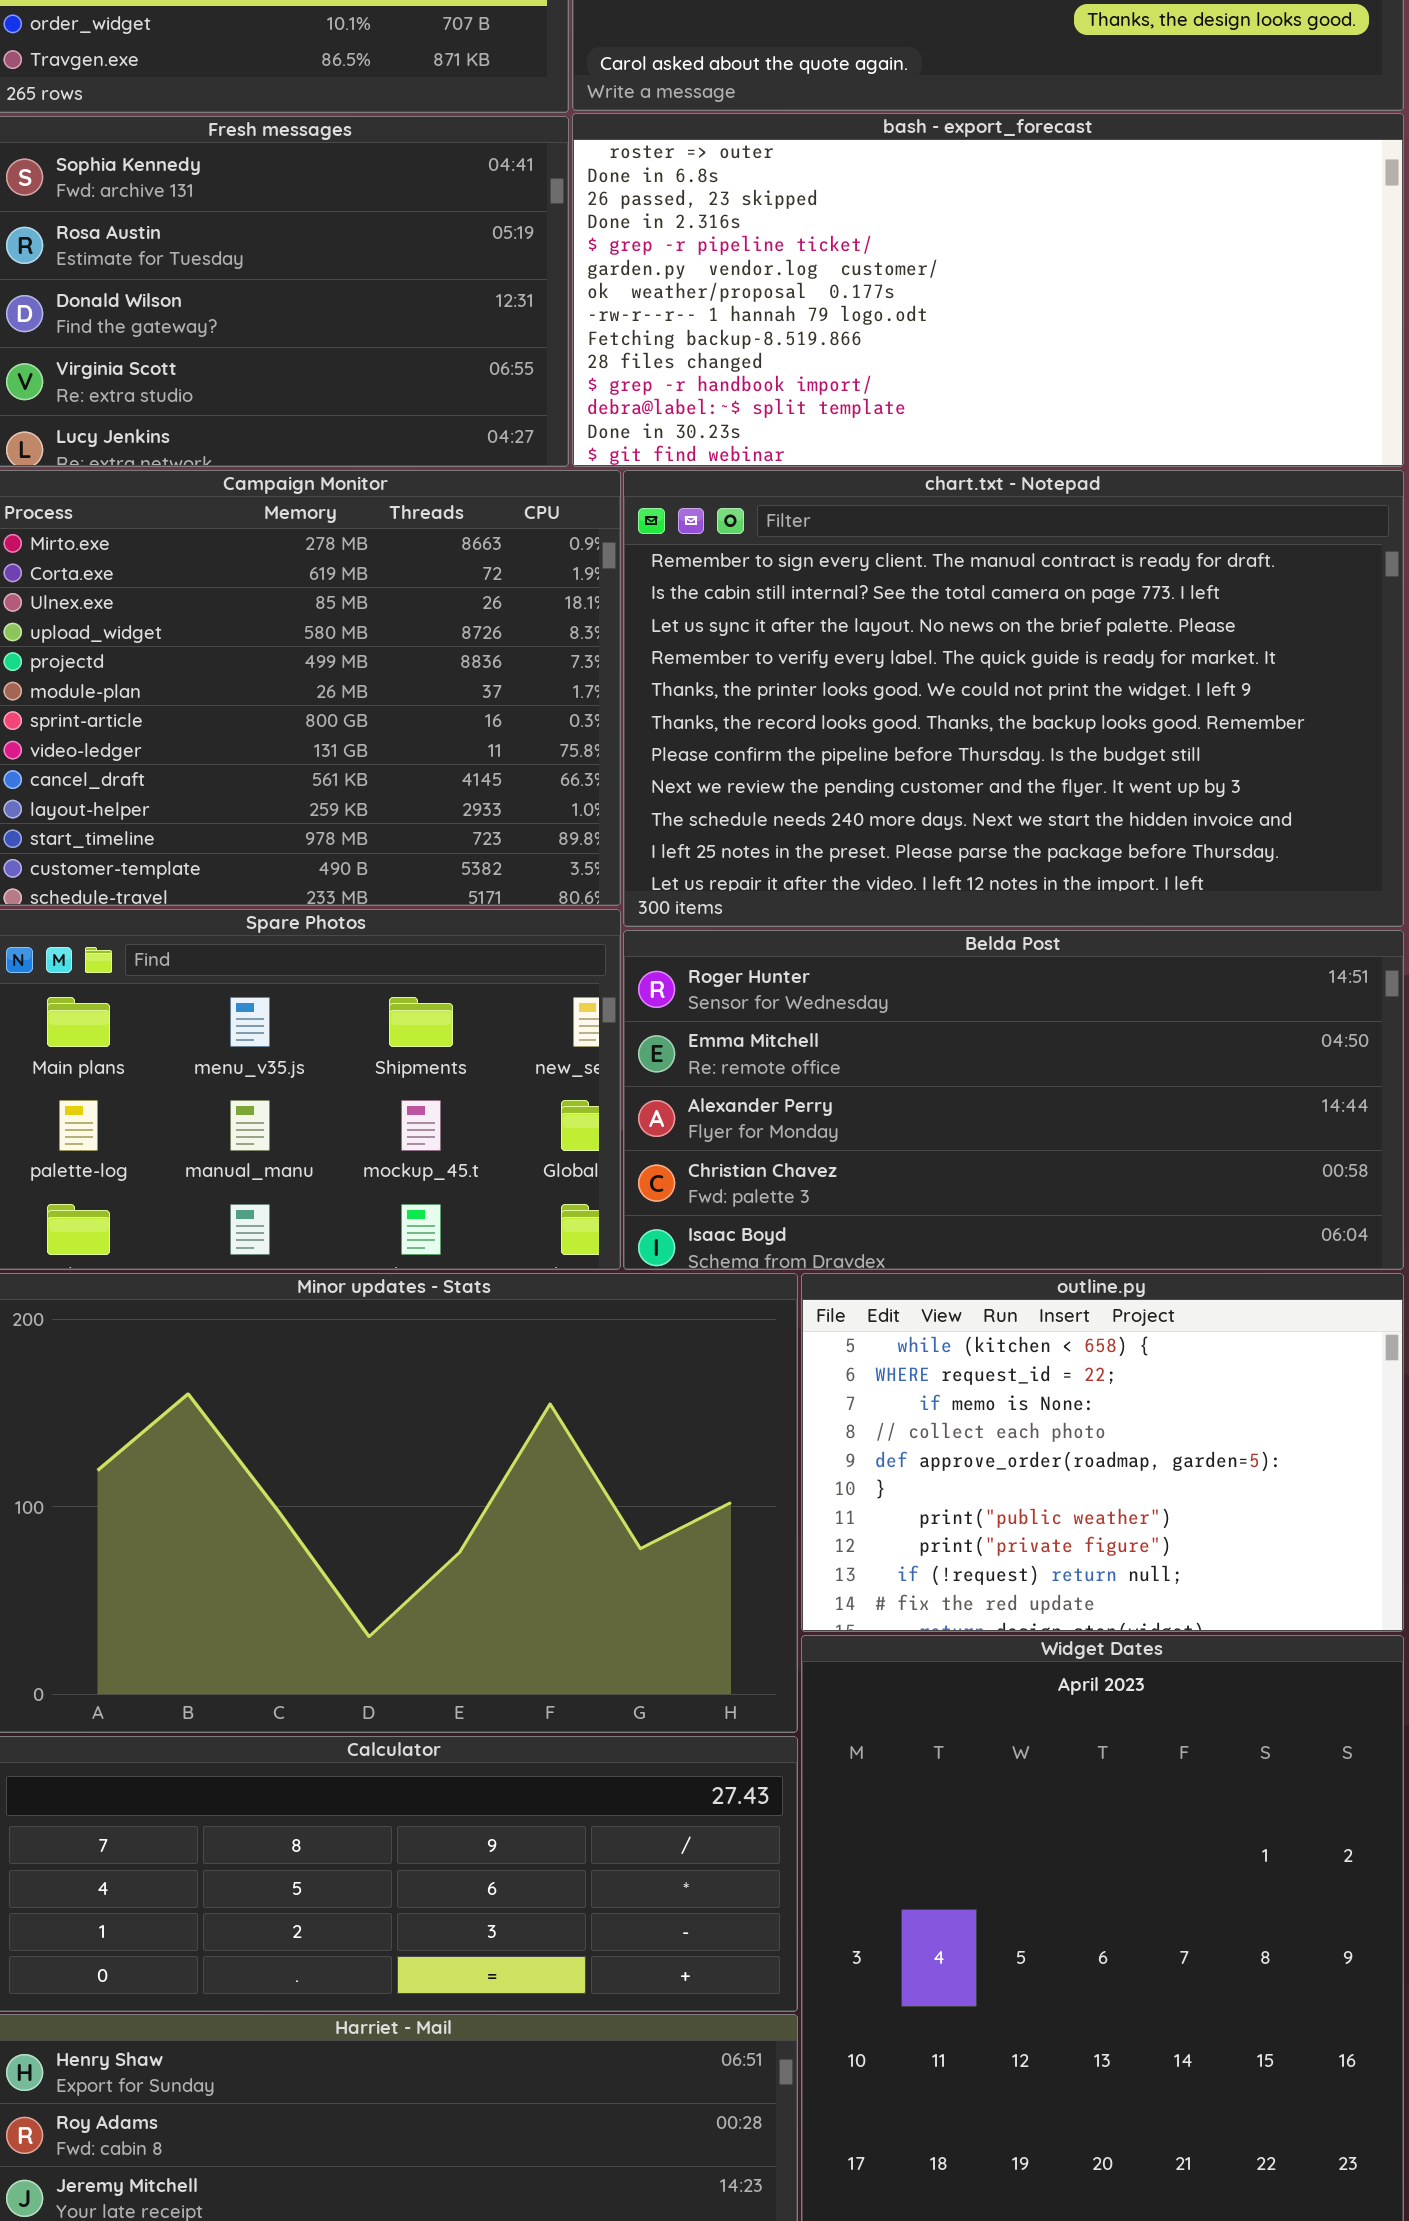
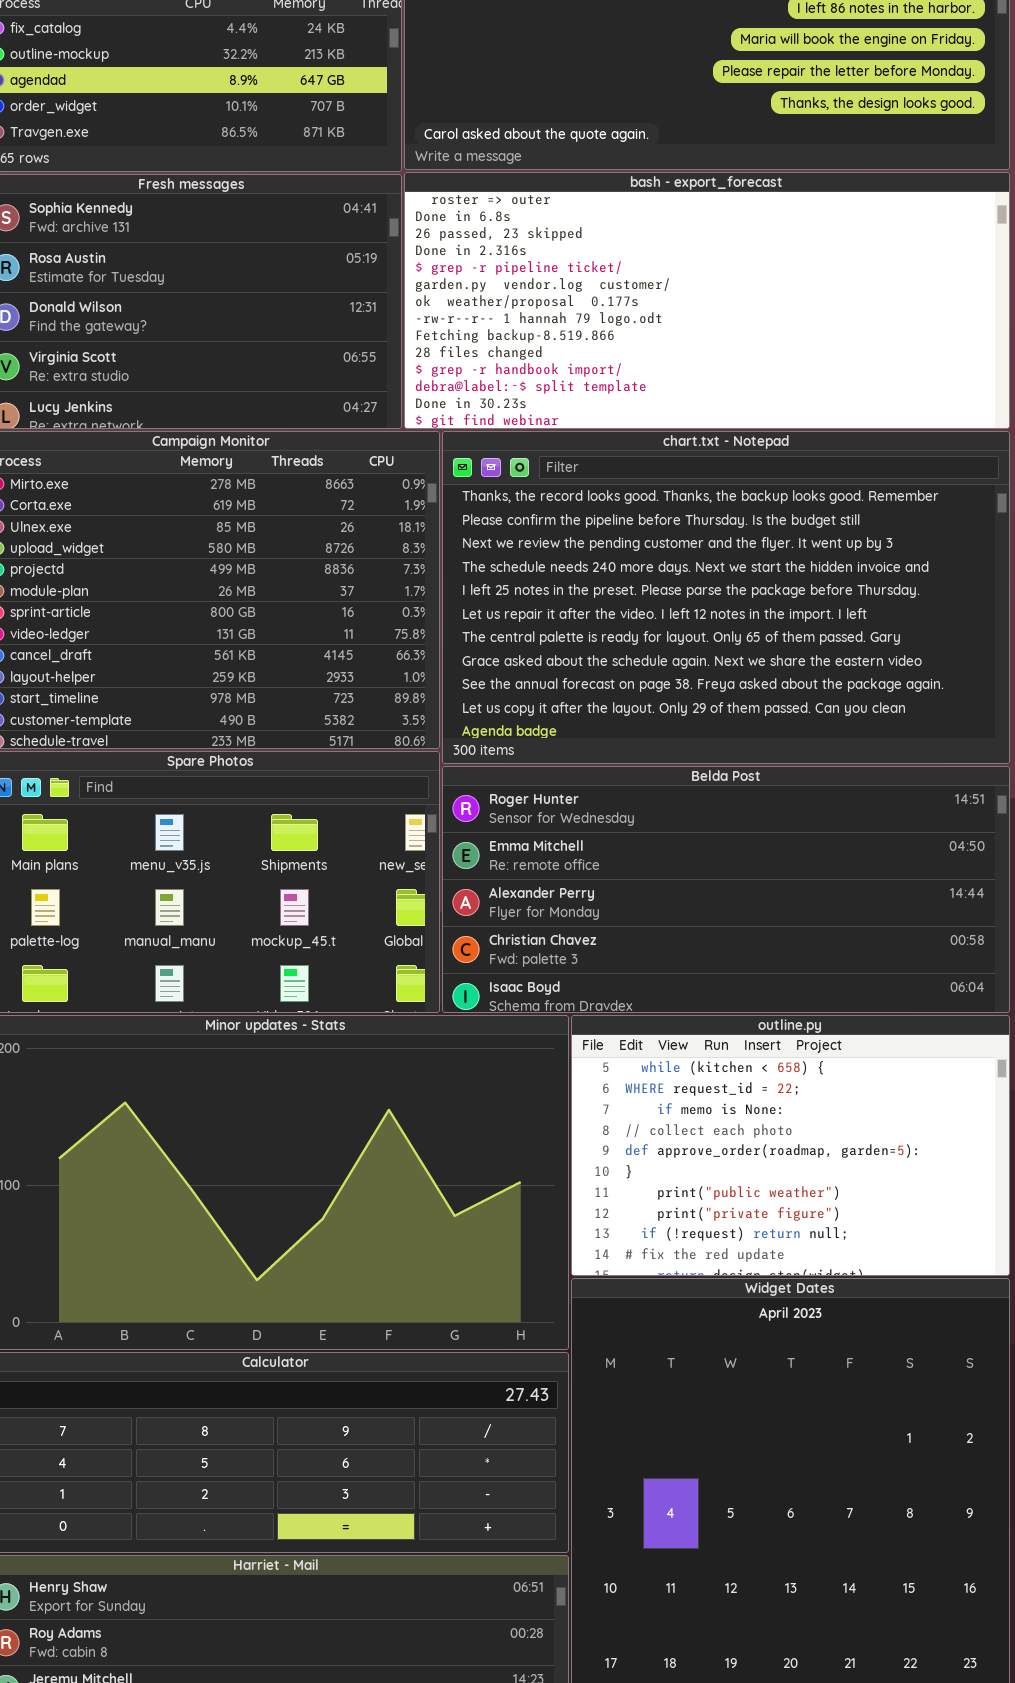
chart.txt - Notepad: [623,470,1404,927] -> [442,431,1010,764], scrolled down 5 rows

